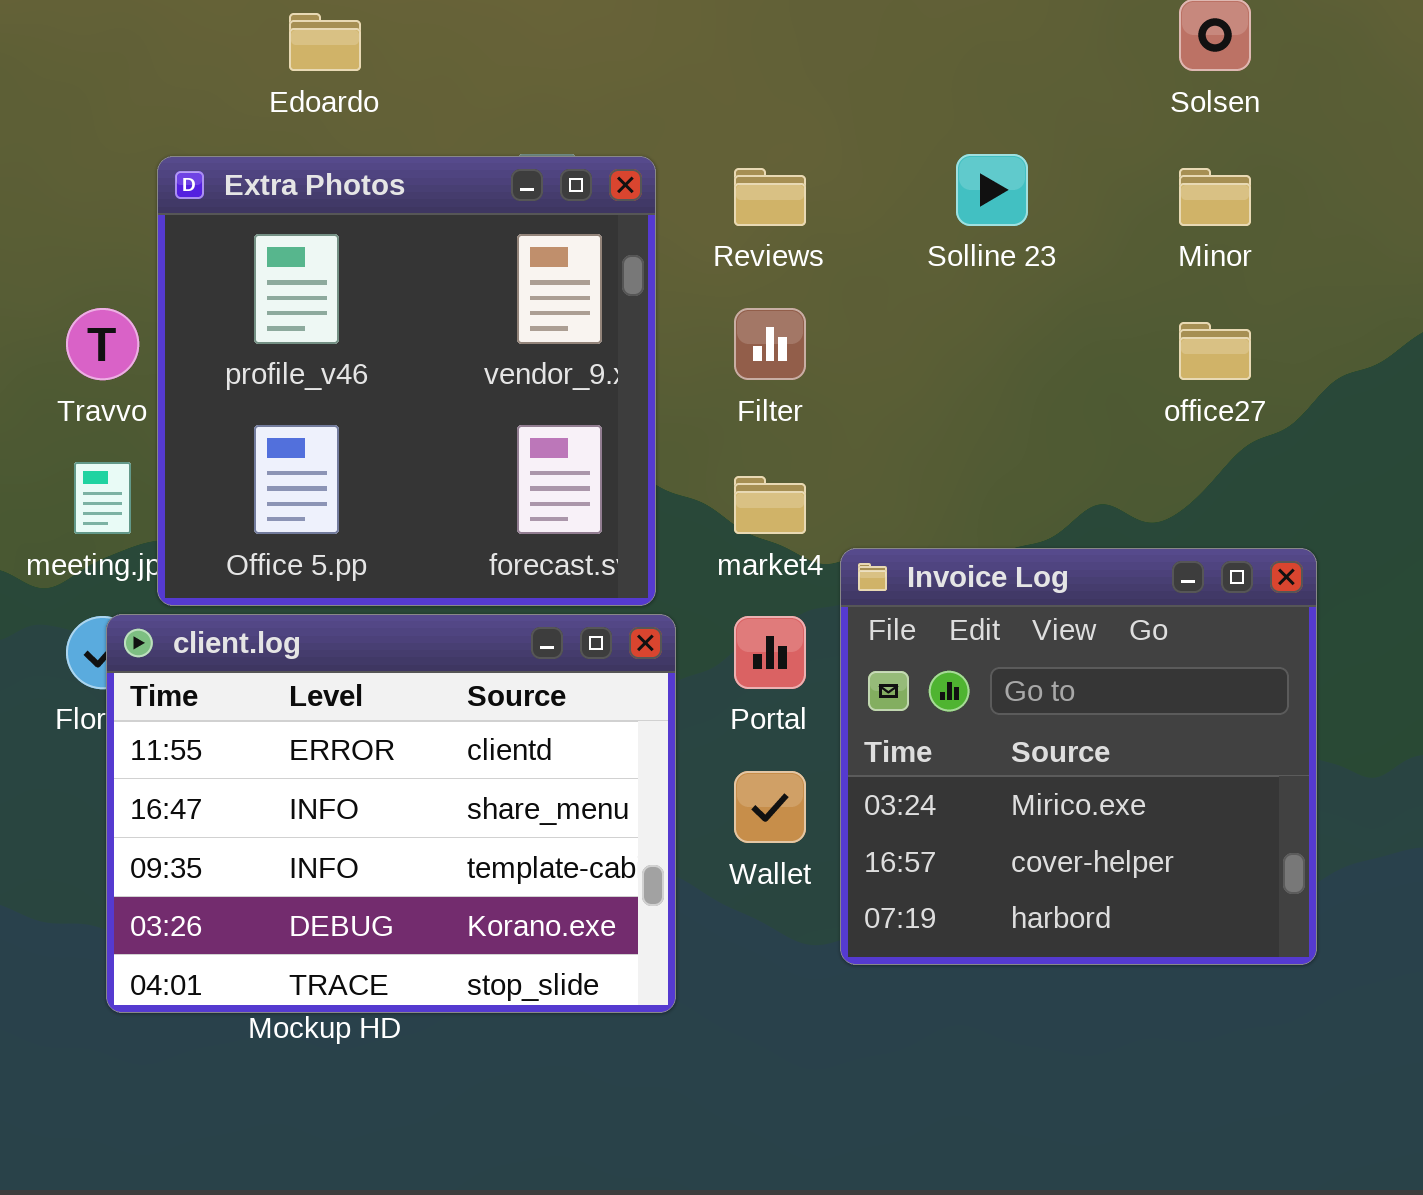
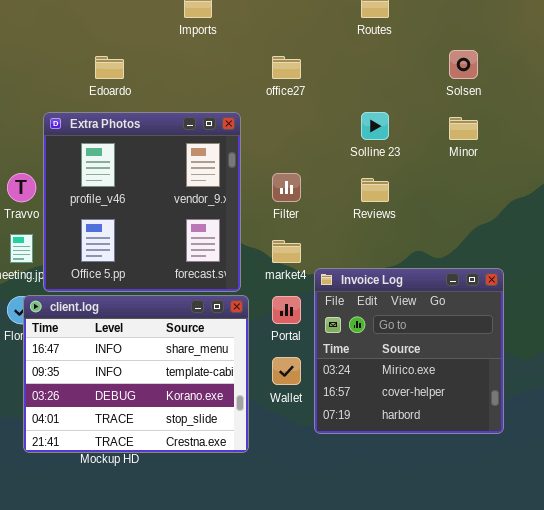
Reviews: [734,168,806,226] -> [361,178,389,202], moved
office27: [1179,322,1251,380] -> [272,56,301,79], moved
client.log: [106,614,676,1013] -> [23,295,249,453], scrolled down 1 row

